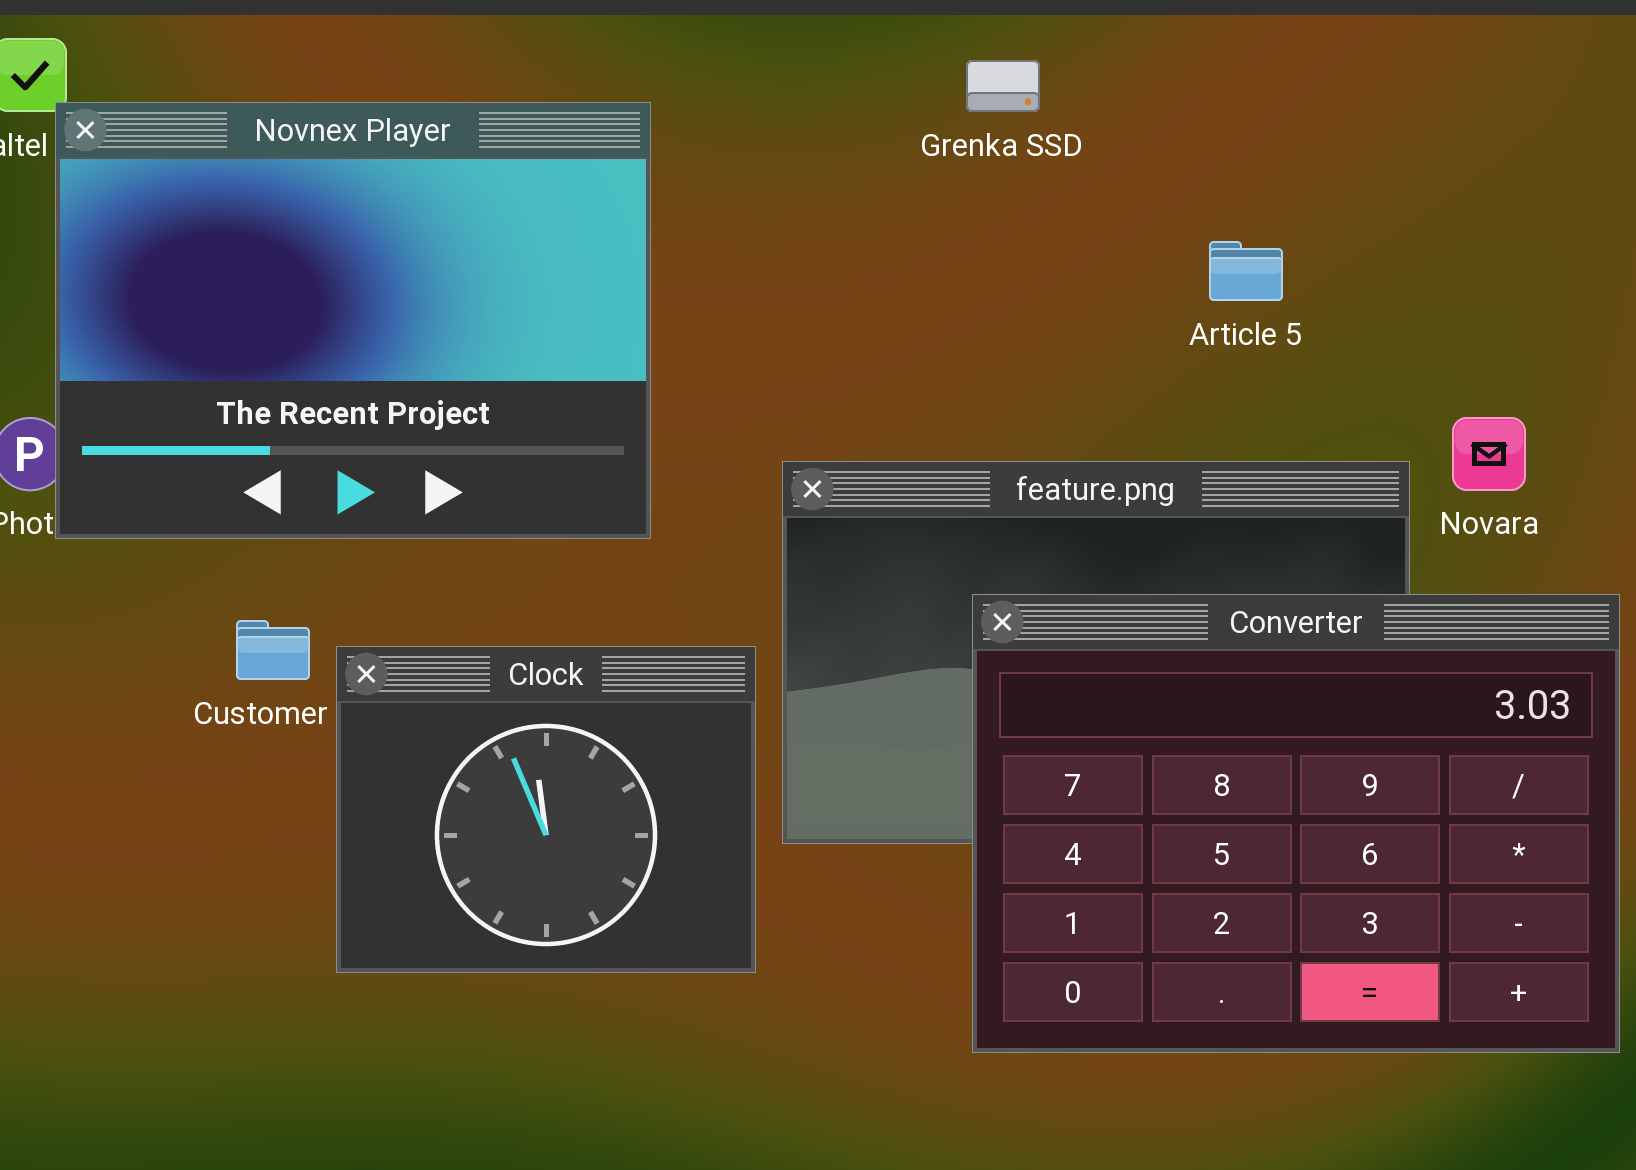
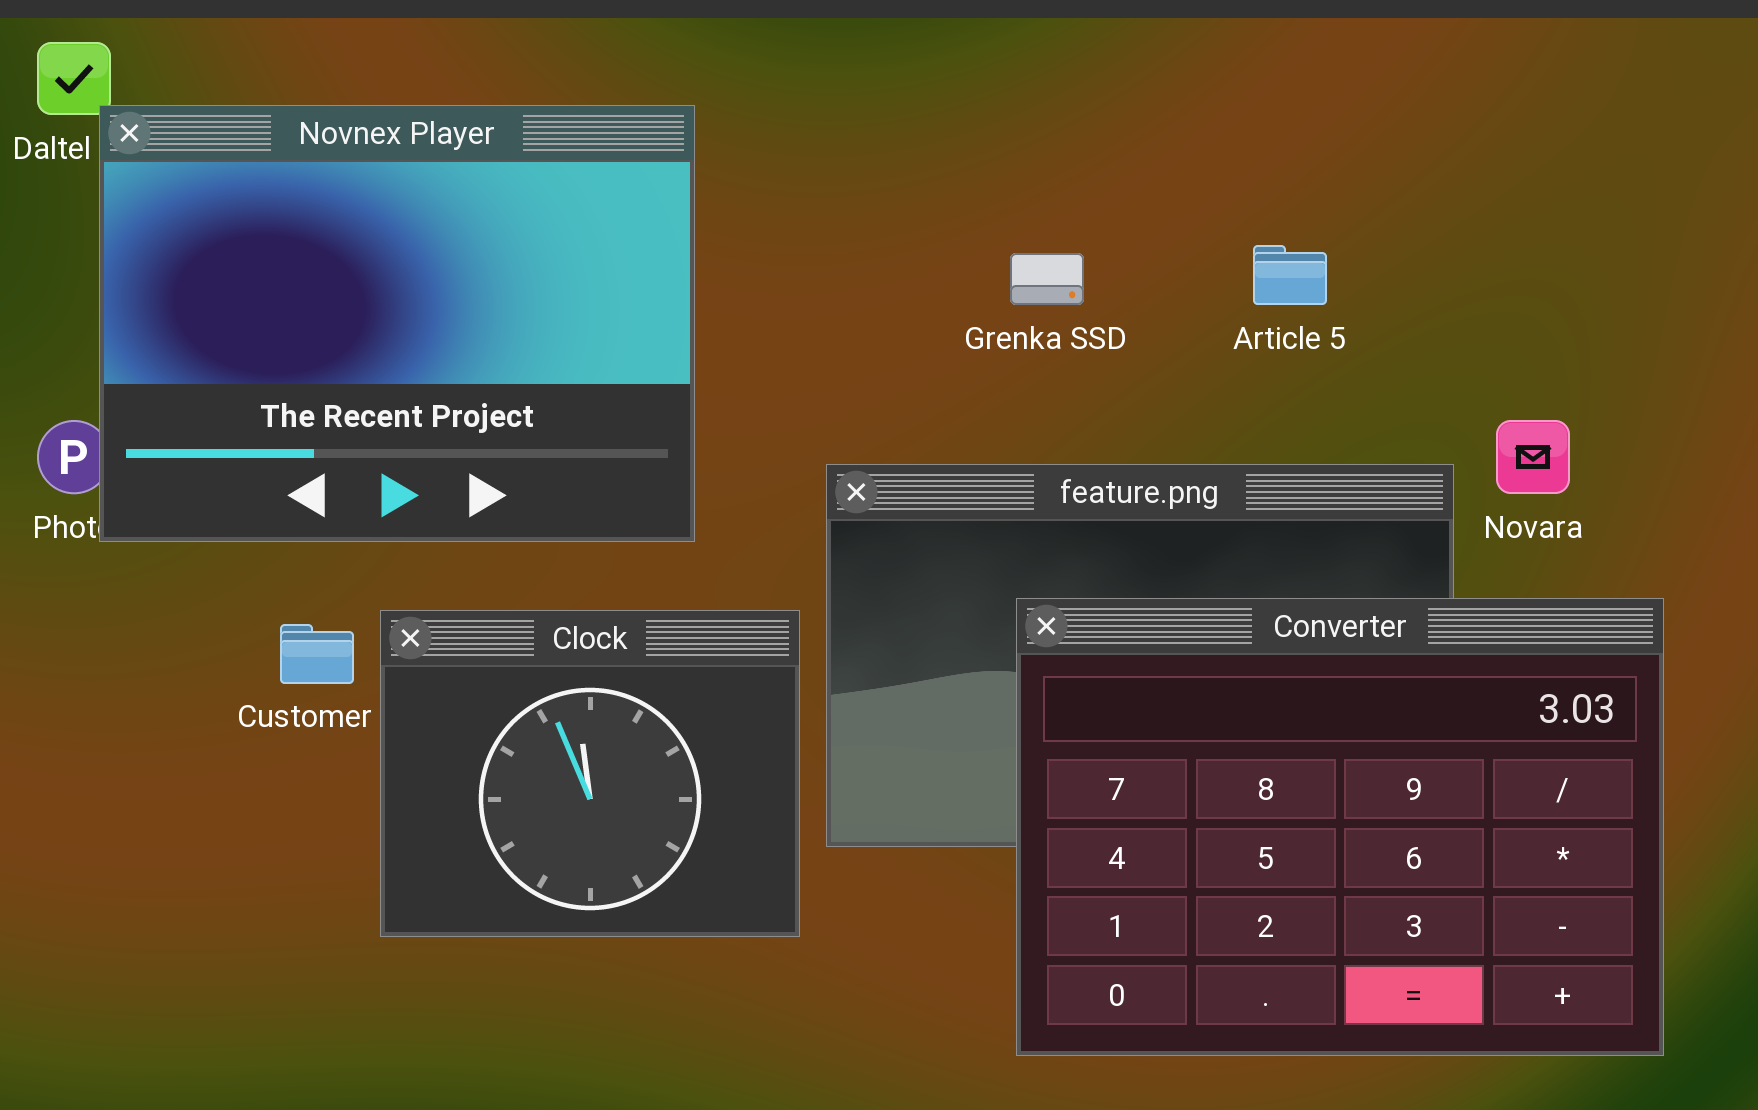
Grenka SSD: [966,60,1040,112] -> [1010,253,1084,305], moved
Clock: [336,646,756,973] -> [380,610,800,937], moved

